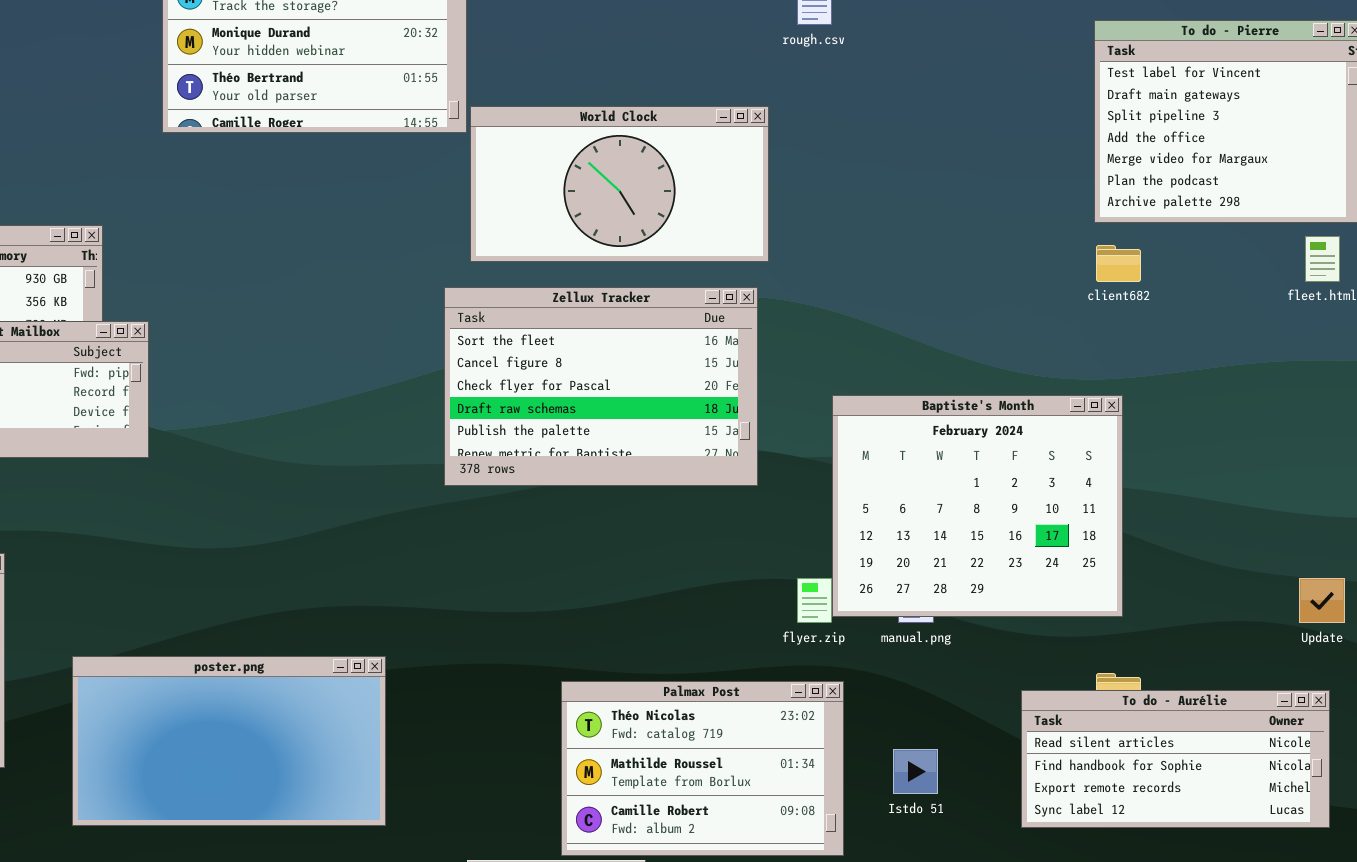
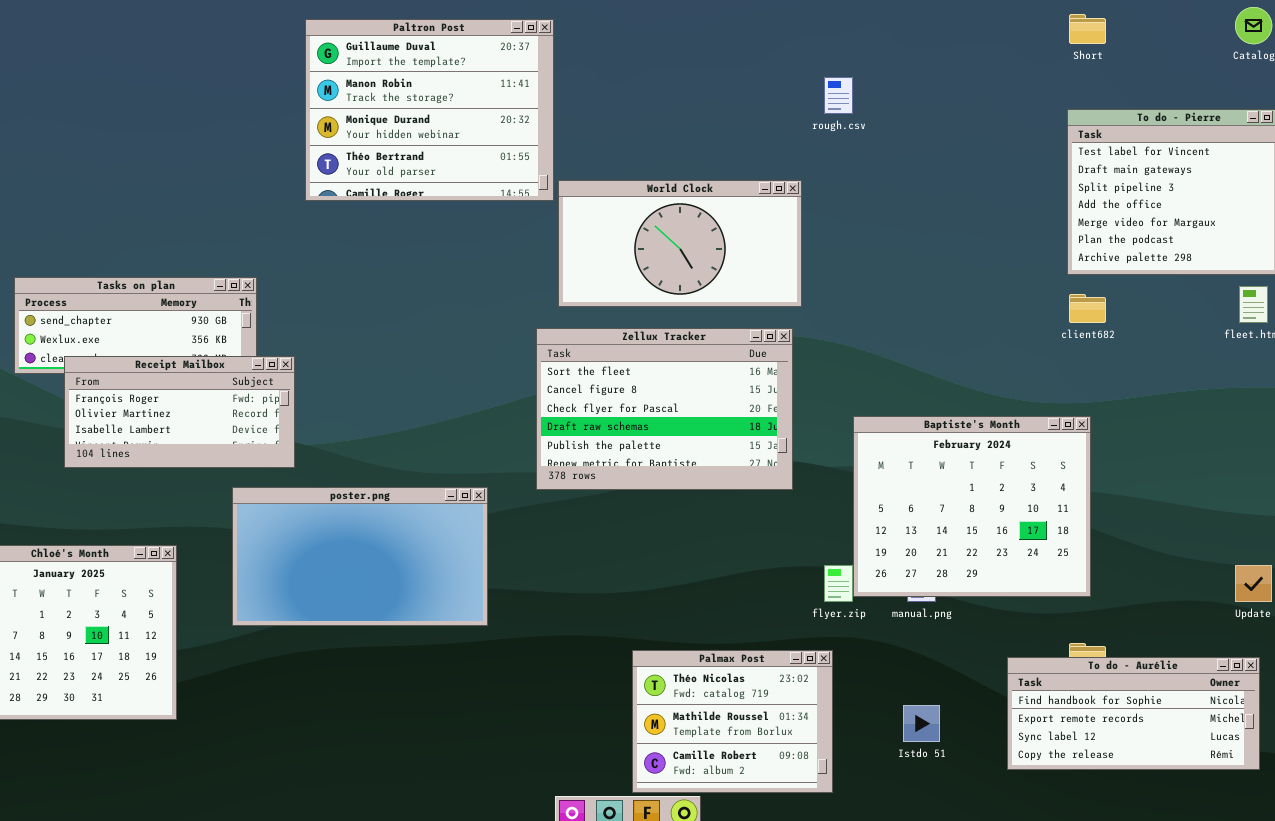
poster.png: [72,656,386,826] -> [232,487,488,626], moved
Palmax Post: [561,681,844,856] -> [632,650,833,793], resized
To do - Aurélie: [1021,690,1330,828] -> [1007,657,1260,770], scrolled down 1 row

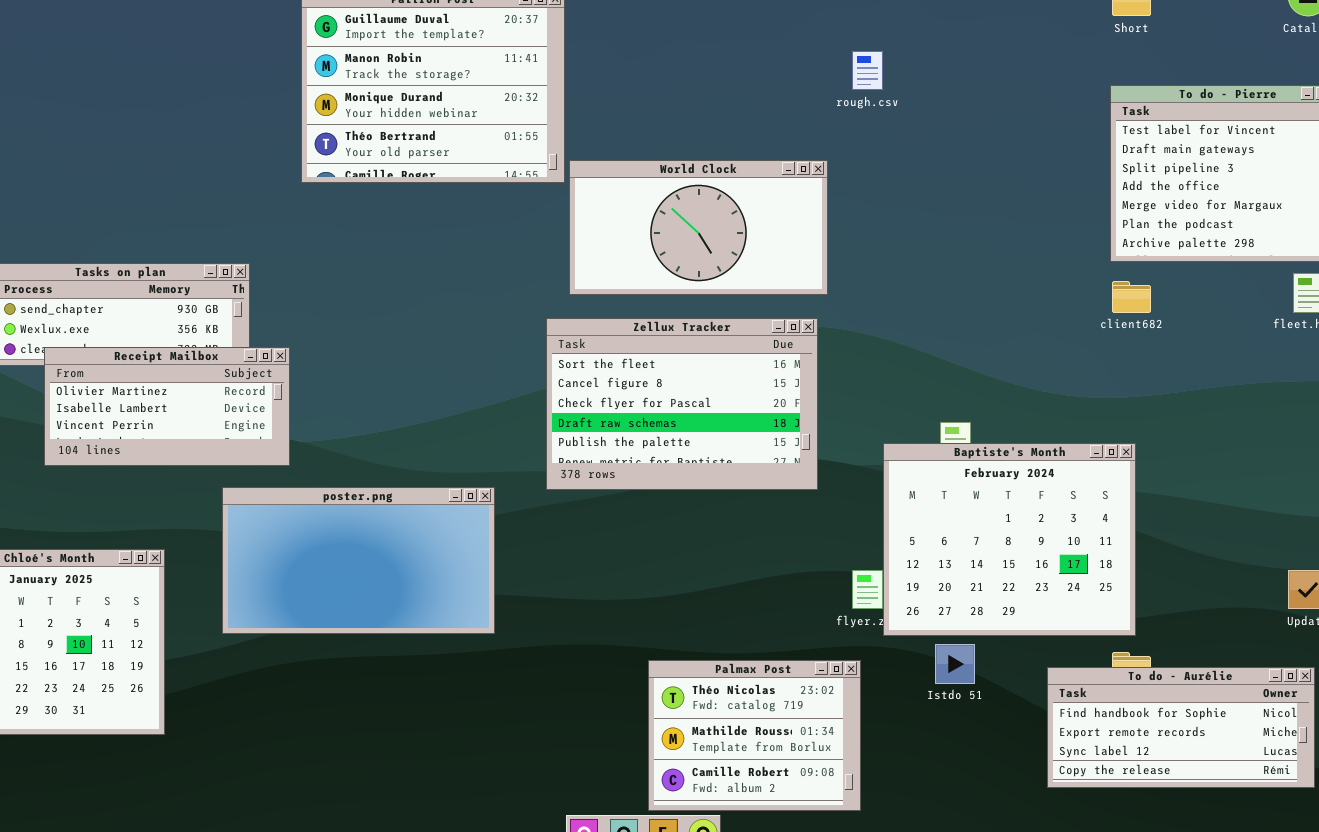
Receipt Mailbox: [64,356,295,468] -> [44,347,290,466], scrolled down 1 row
Baptiste's Month: [853,416,1091,597] -> [883,443,1136,636], moved
Istdo 51: [903,705,940,742] -> [935,644,975,684], moved

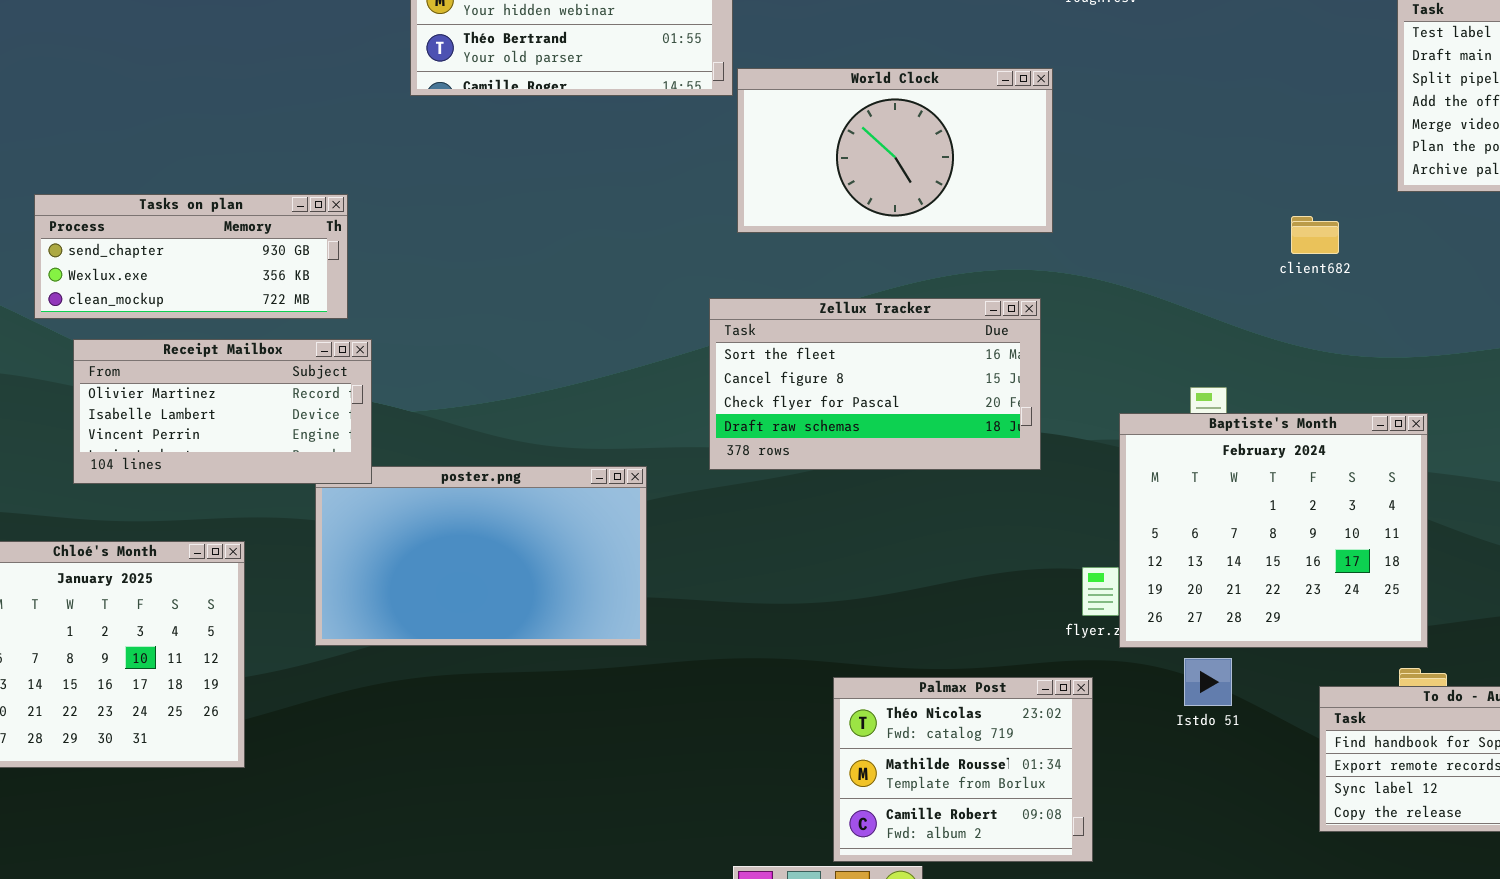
client682: [1112,281,1151,313] -> [1291,216,1339,254], moved
Zellux Tracker: [546,318,818,490] -> [709,298,1041,470], resized
Receipt Mailbox: [44,347,290,466] -> [73,339,372,484], moved

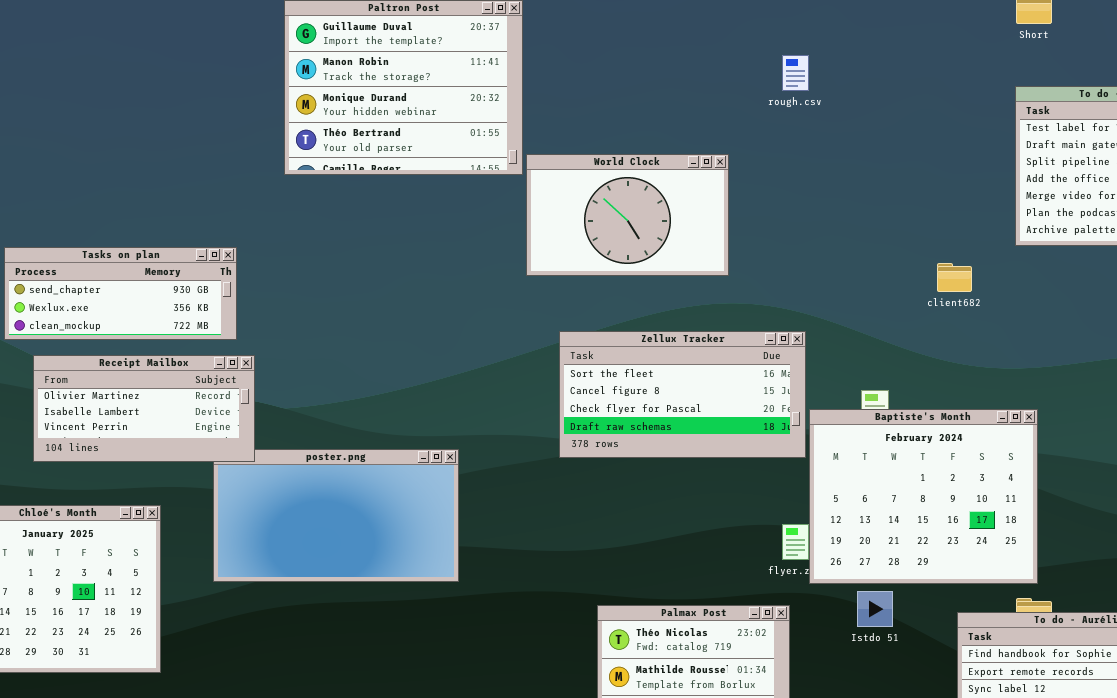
World Clock: [737,68,1053,233] -> [526,154,729,276], resized
Zellux Tracker: [709,298,1041,470] -> [559,331,806,458], moved

